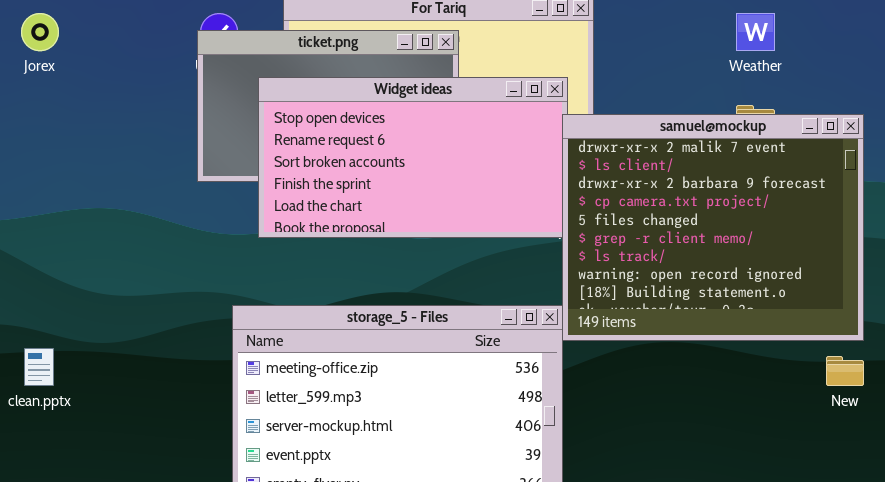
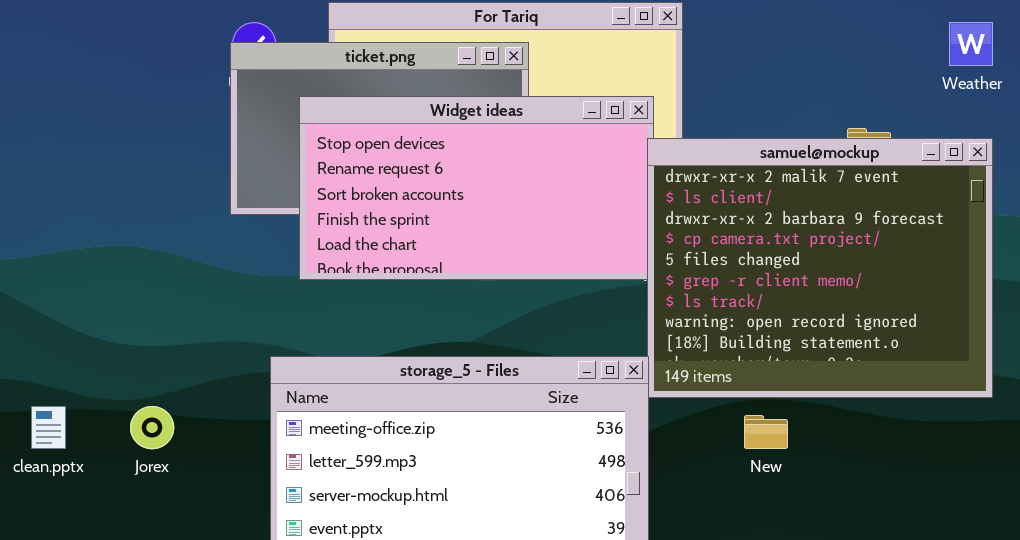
Jorex: [21,13,59,51] -> [130,406,174,449], moved
Weather: [736,13,775,51] -> [949,22,993,66], moved
New: [826,356,864,386] -> [744,415,788,449], moved

